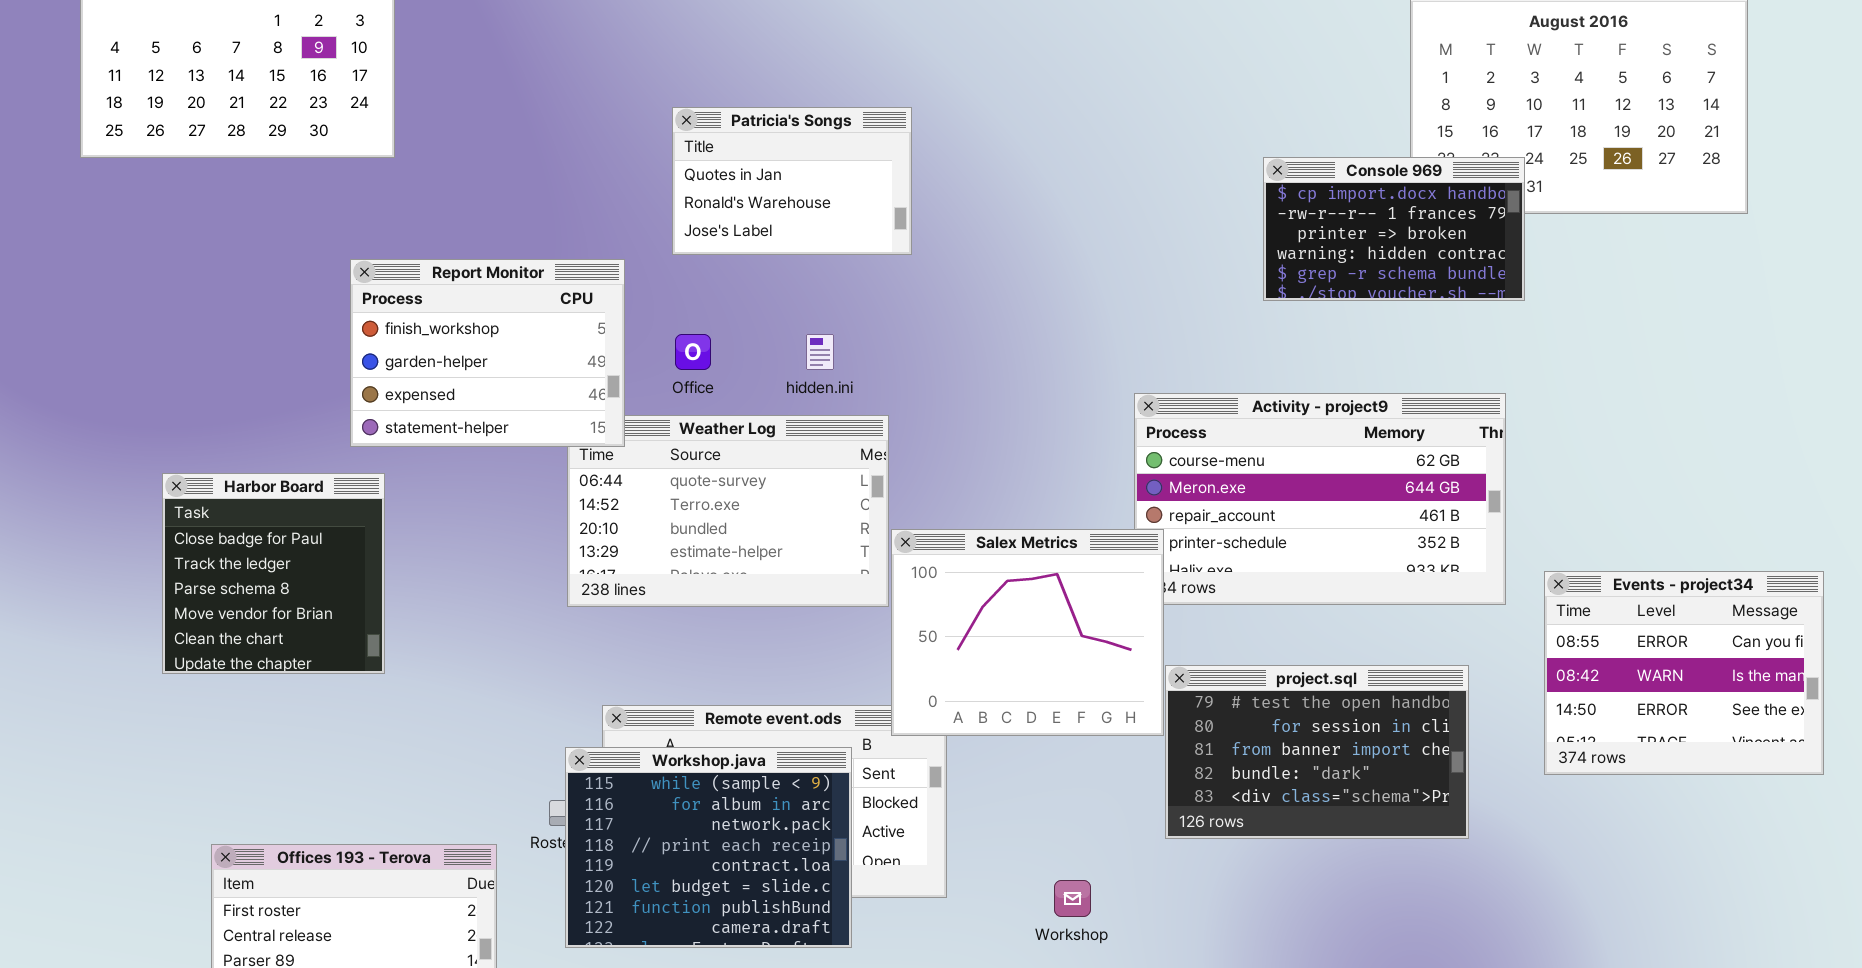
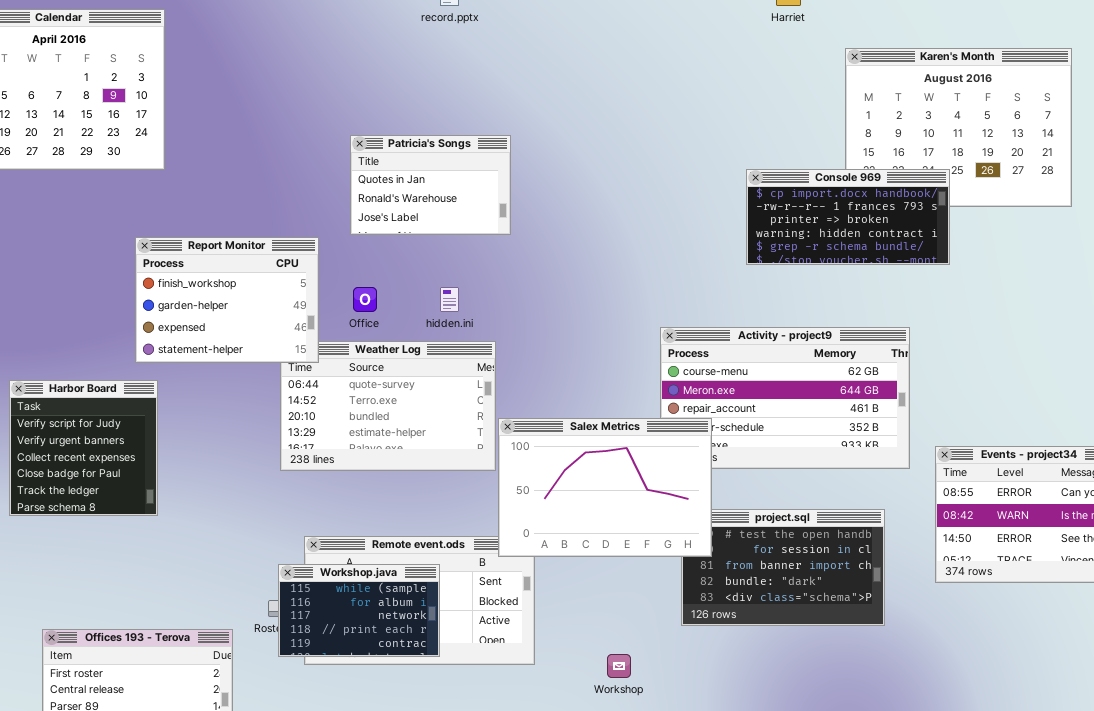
Console 969: [1263,157,1525,301] -> [746,169,950,265], resized
Harbor Board: [162,473,385,674] -> [9,380,158,516], scrolled up 3 rows
Salex Metrics: [891,529,1164,736] -> [498,418,712,557], resized
Workshop.java: [565,747,852,948] -> [278,564,440,657], resized

